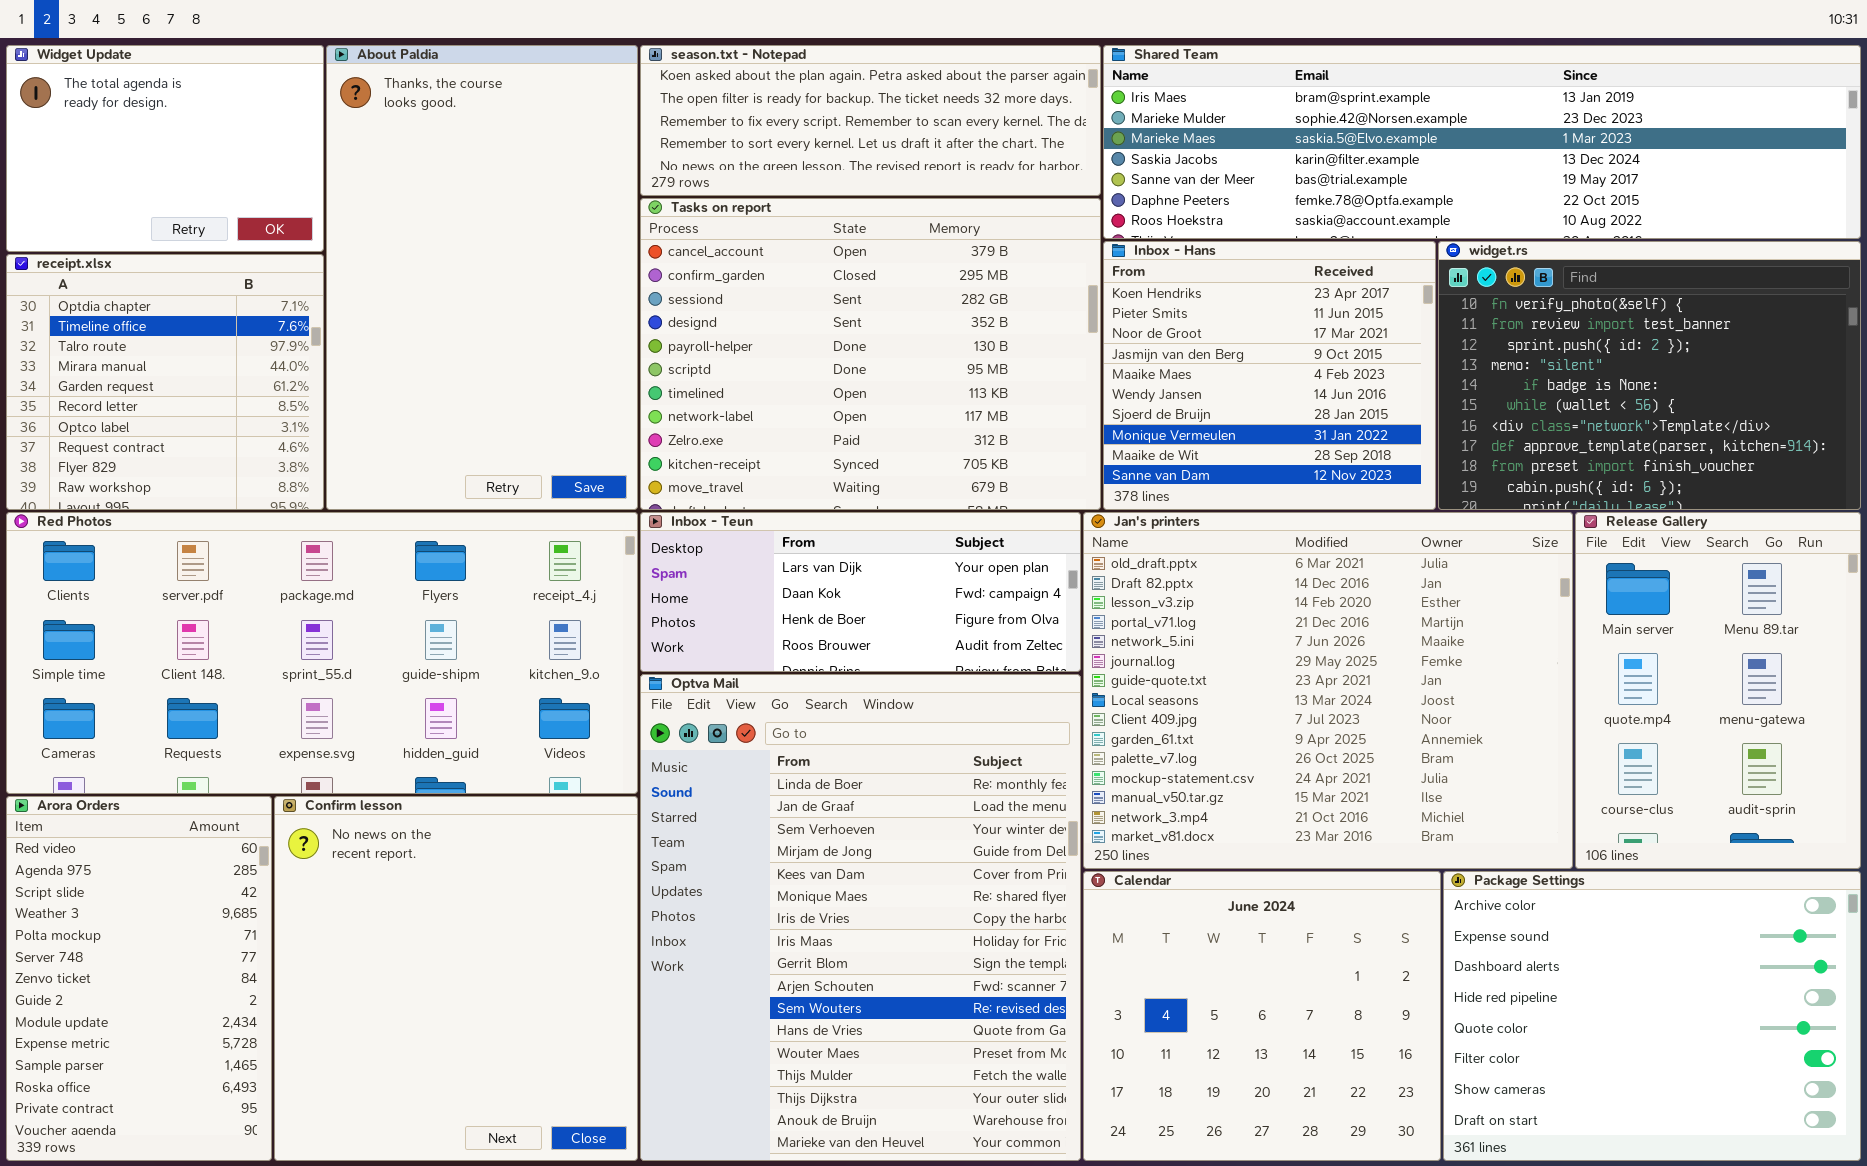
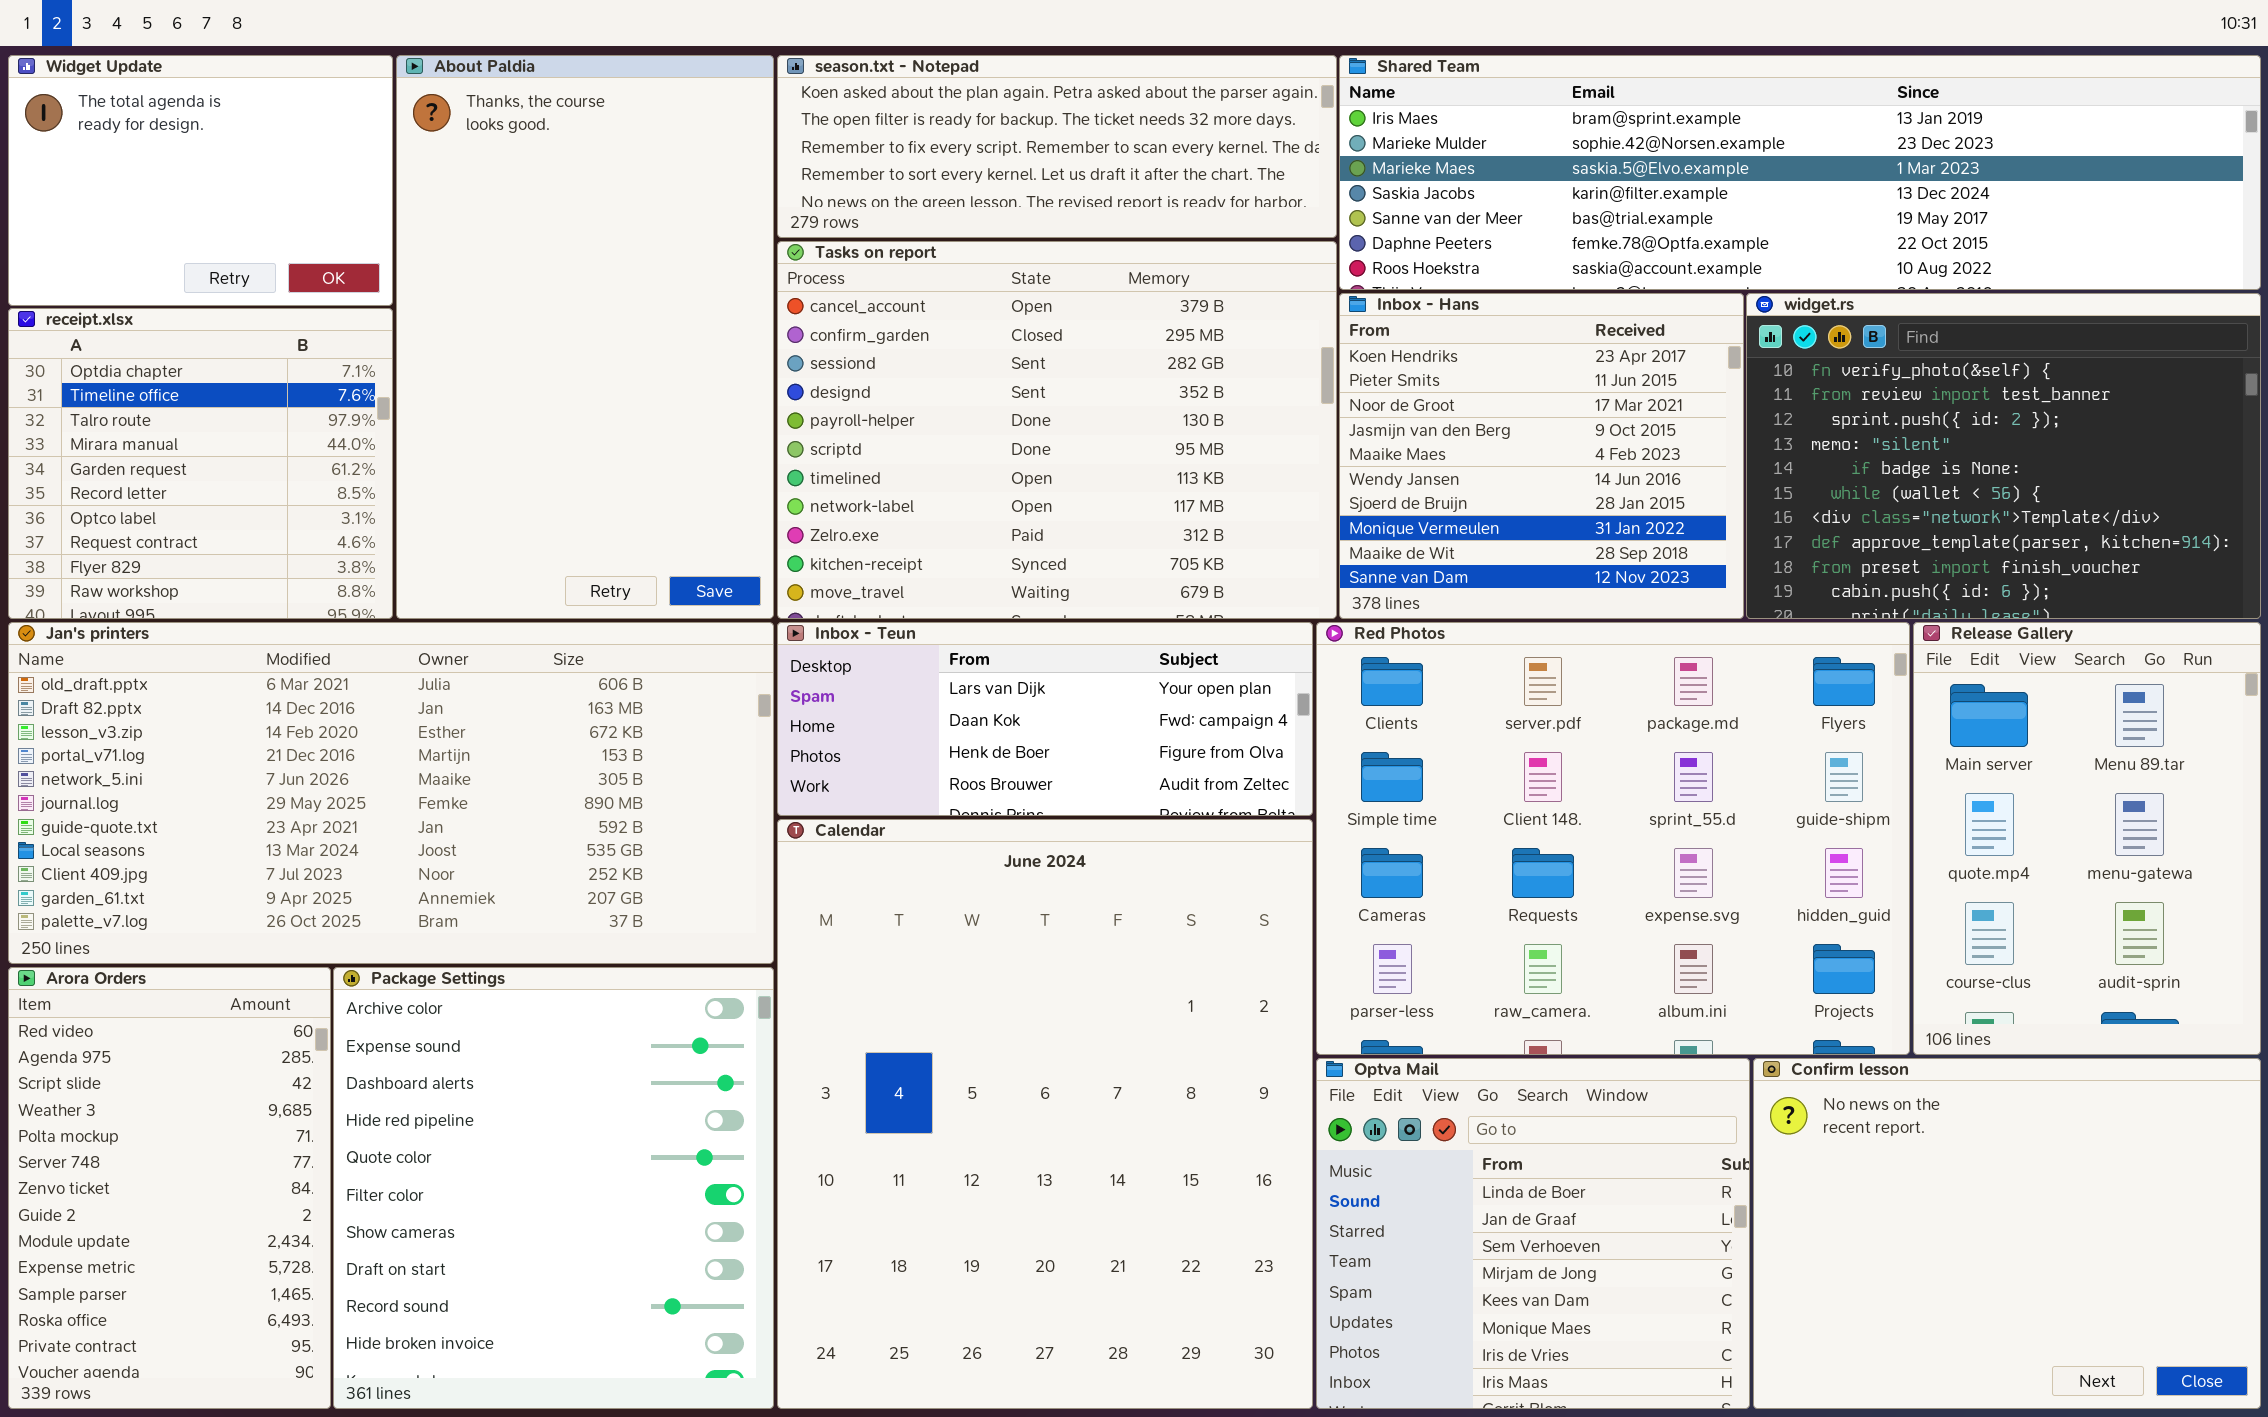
Red Photos: [6,512,638,794] -> [1316,622,1910,1055], moved, resized
Jan's printers: [1083,512,1573,869] -> [8,622,774,964], moved, resized
Optva Mail: [640,674,1081,1161] -> [1316,1058,1750,1409], moved, resized
Confirm lesson: [274,796,638,1161] -> [1753,1058,2261,1409], moved, resized
Calendar: [1083,871,1441,1161] -> [777,819,1313,1409], moved, resized
Package Settings: [1443,871,1861,1161] -> [333,967,774,1409], moved, resized

